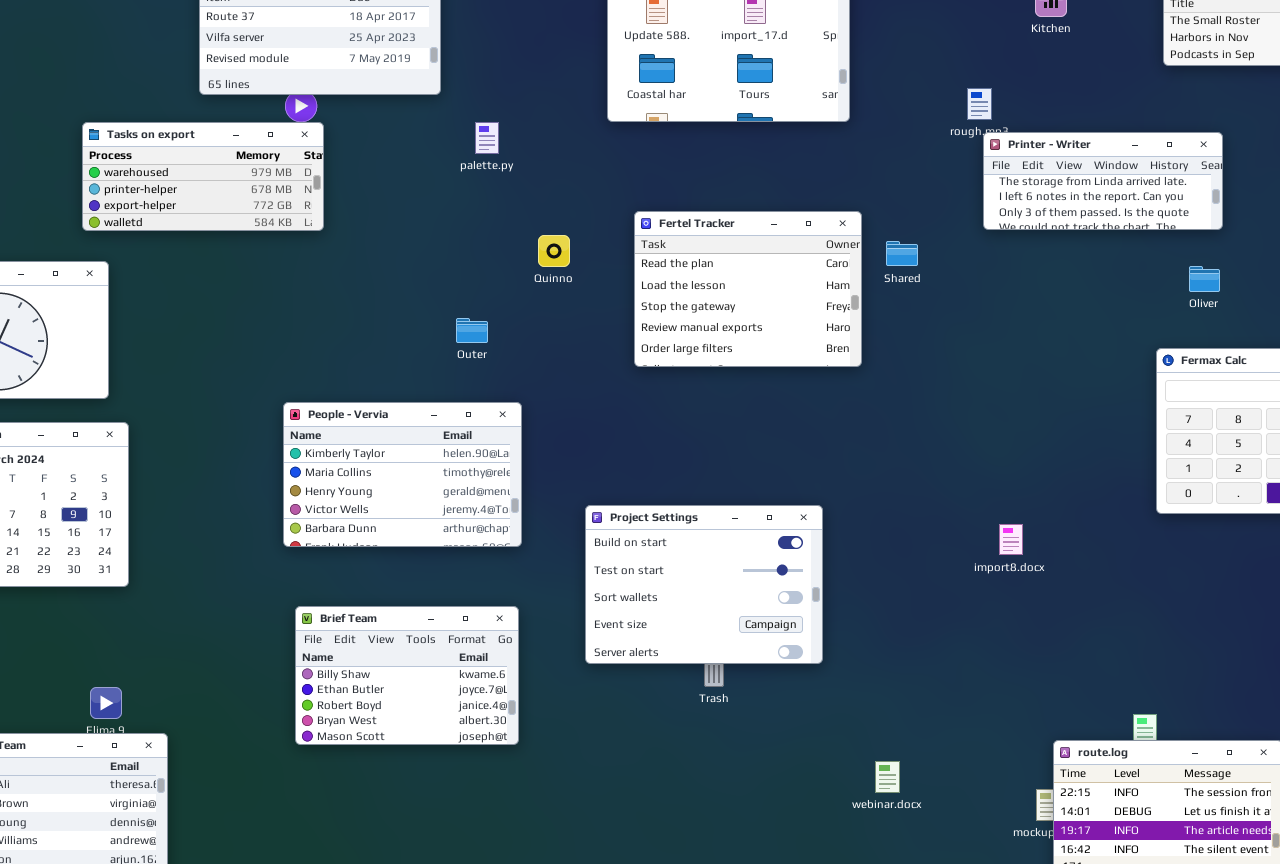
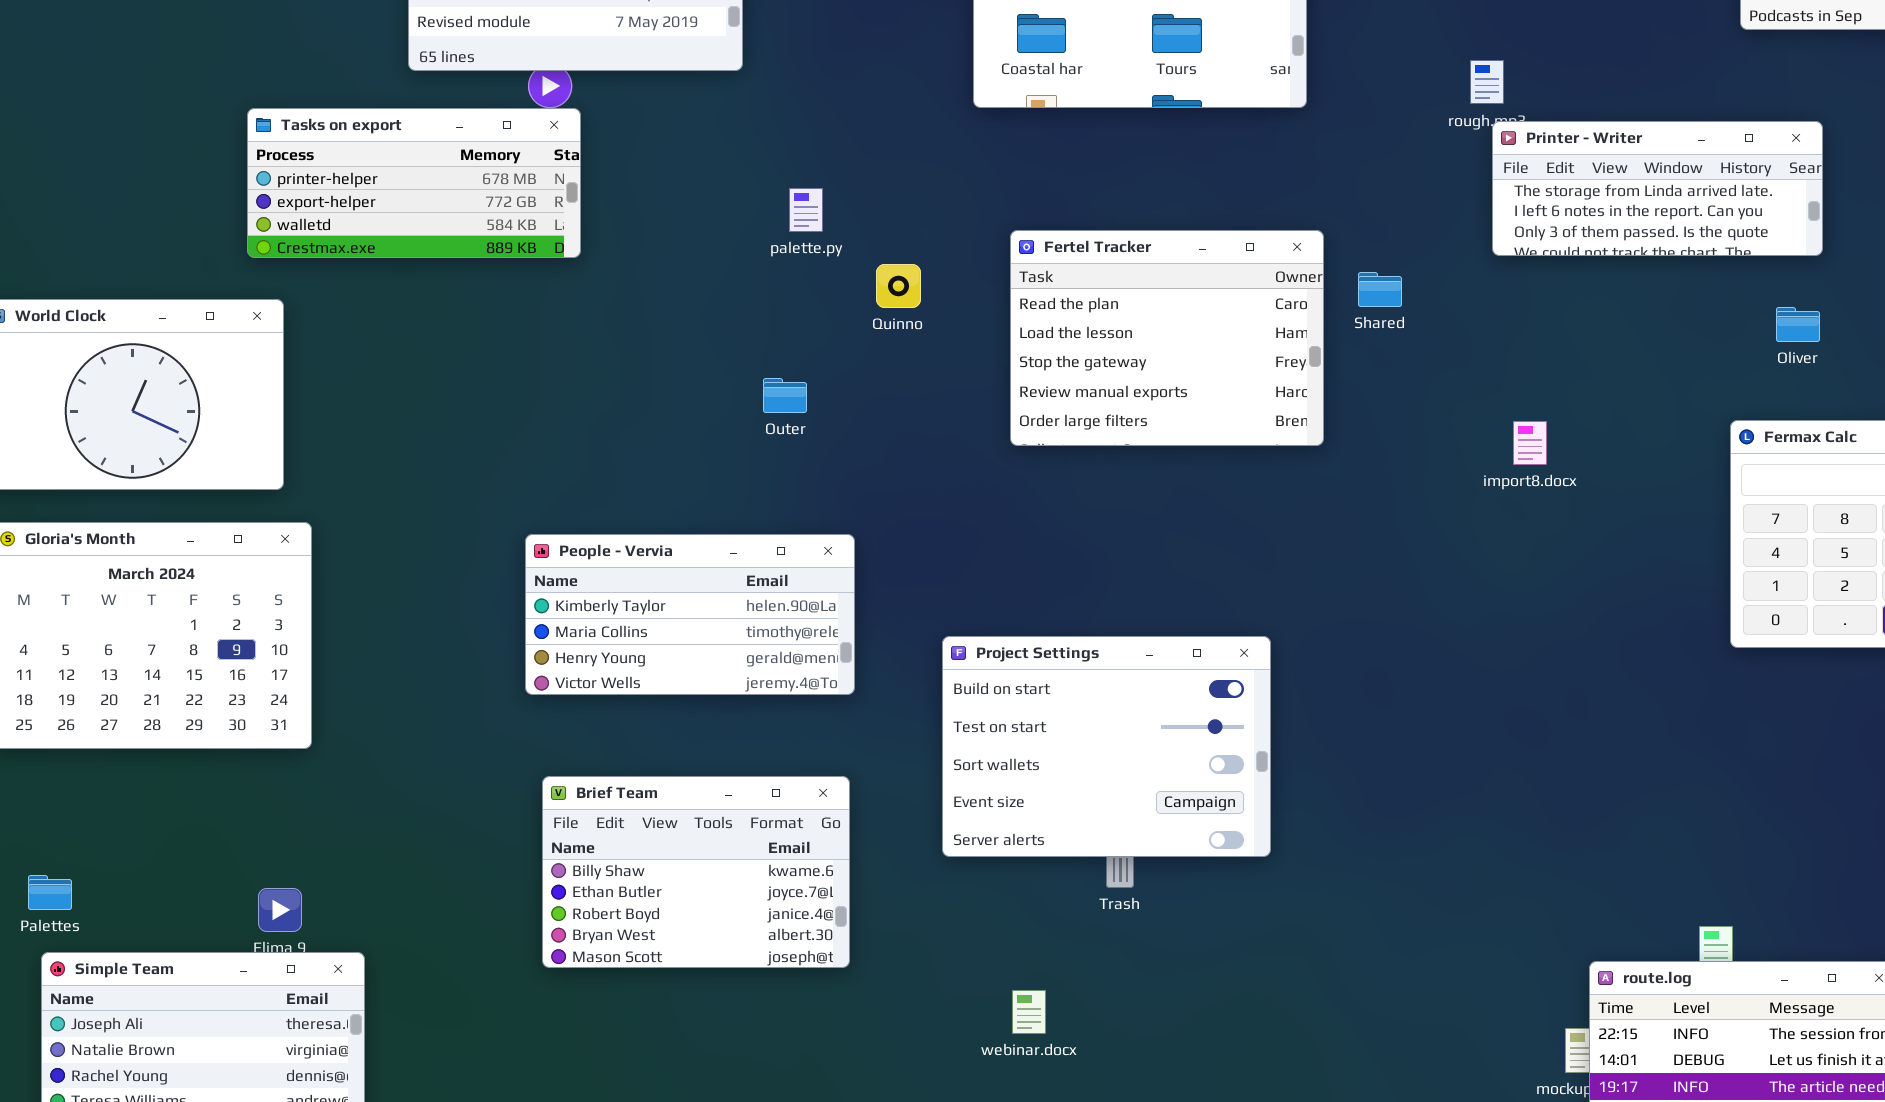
palette.py: [475,122,499,154] -> [789,188,823,232], moved
Tasks on export: [82,122,324,231] -> [247,108,581,258], scrolled down 1 row
People - Vervia: [283,402,522,547] -> [525,534,855,695], resized
import8.docx: [999,524,1023,555] -> [1513,421,1547,465], moved
webinar.docx: [875,761,900,793] -> [1012,990,1046,1034], moved

